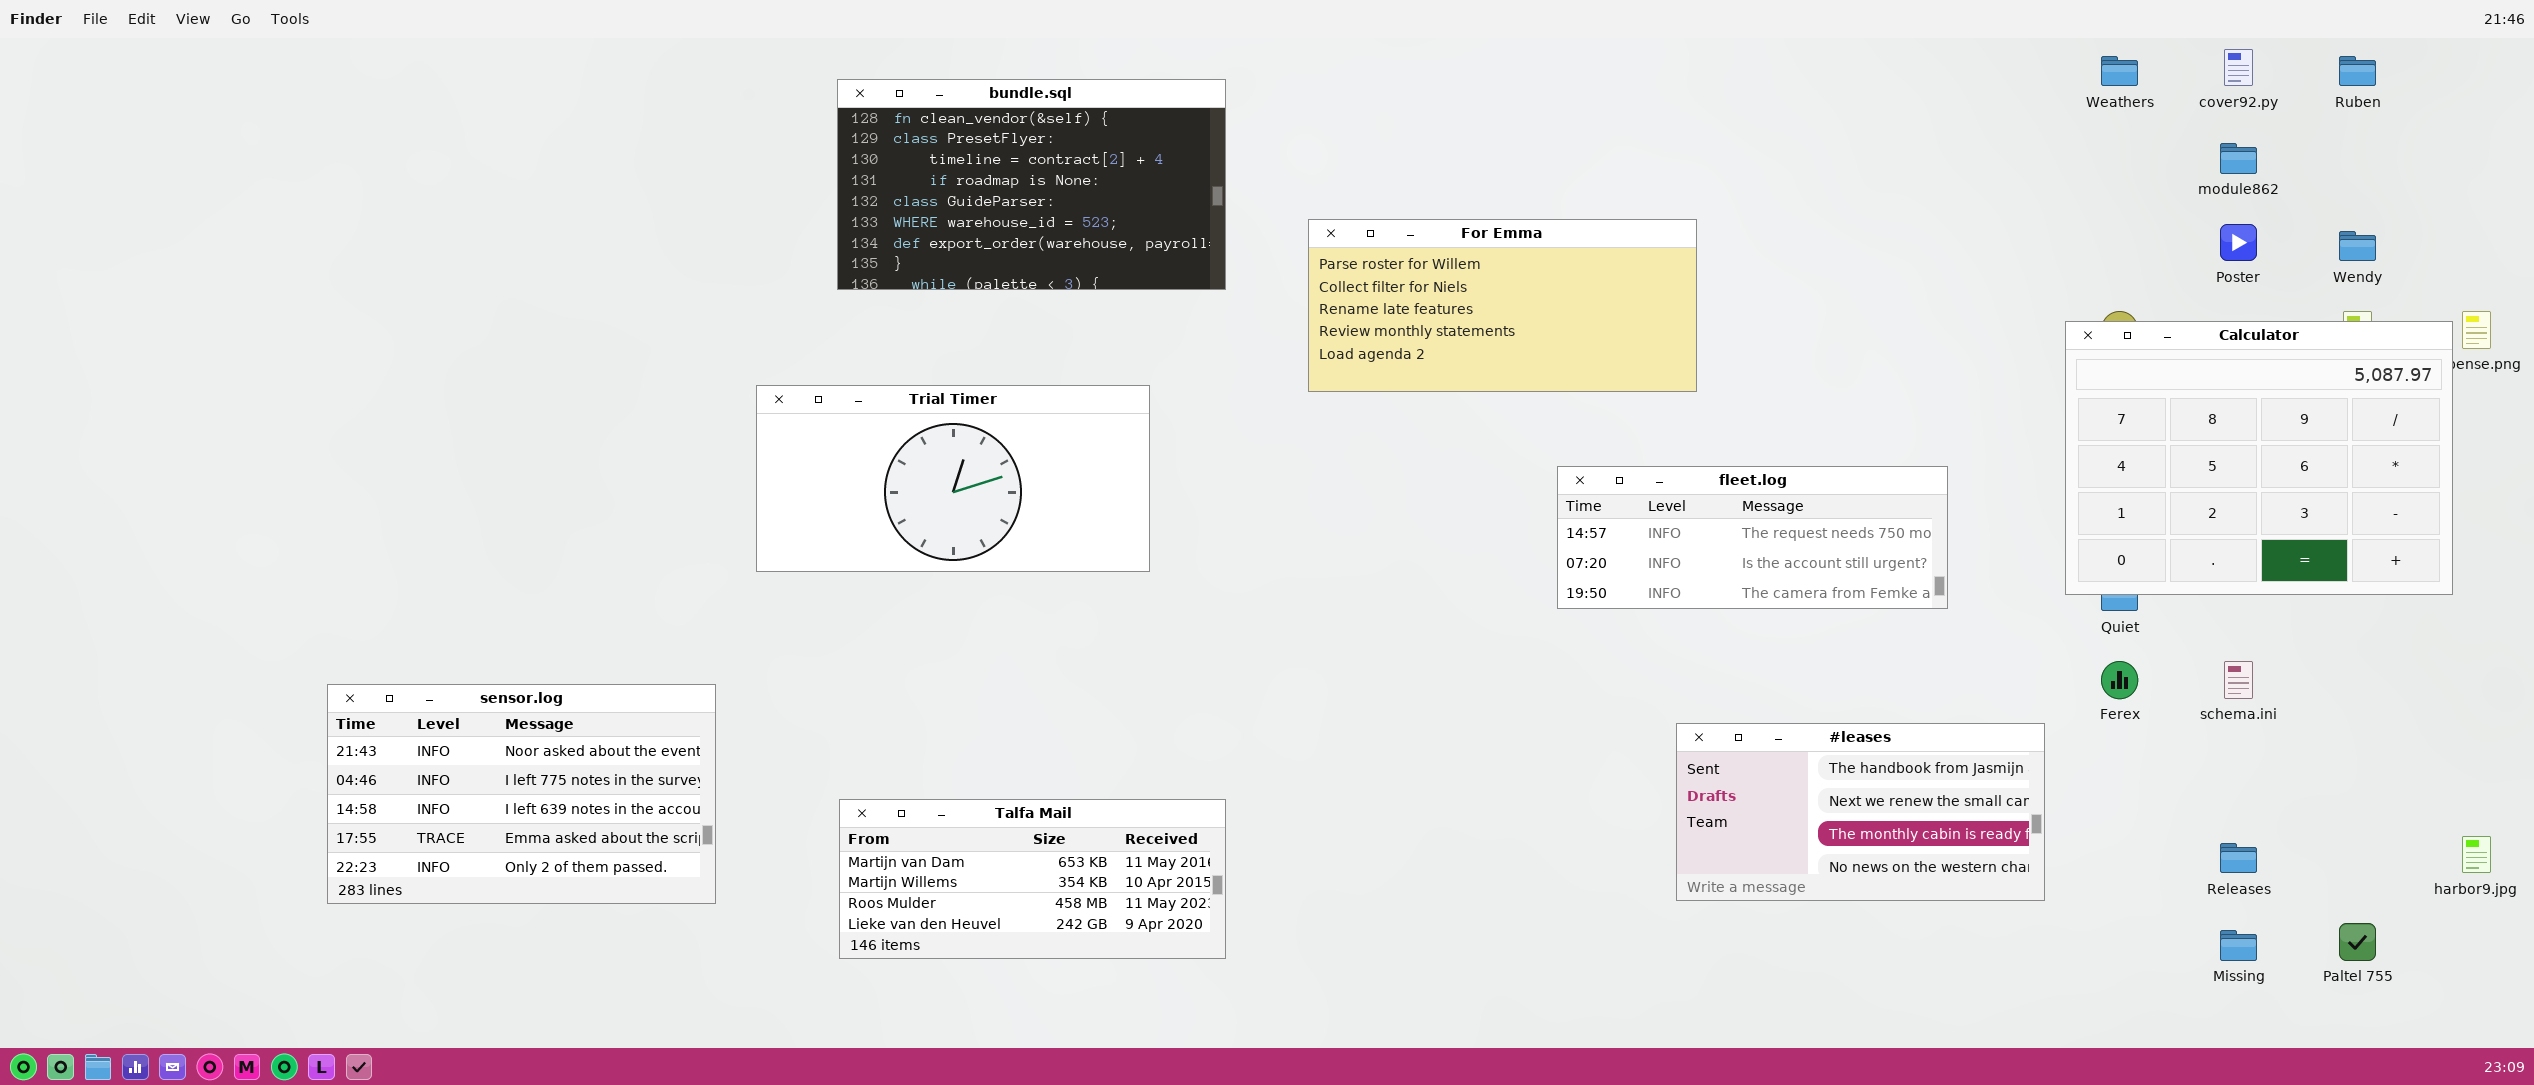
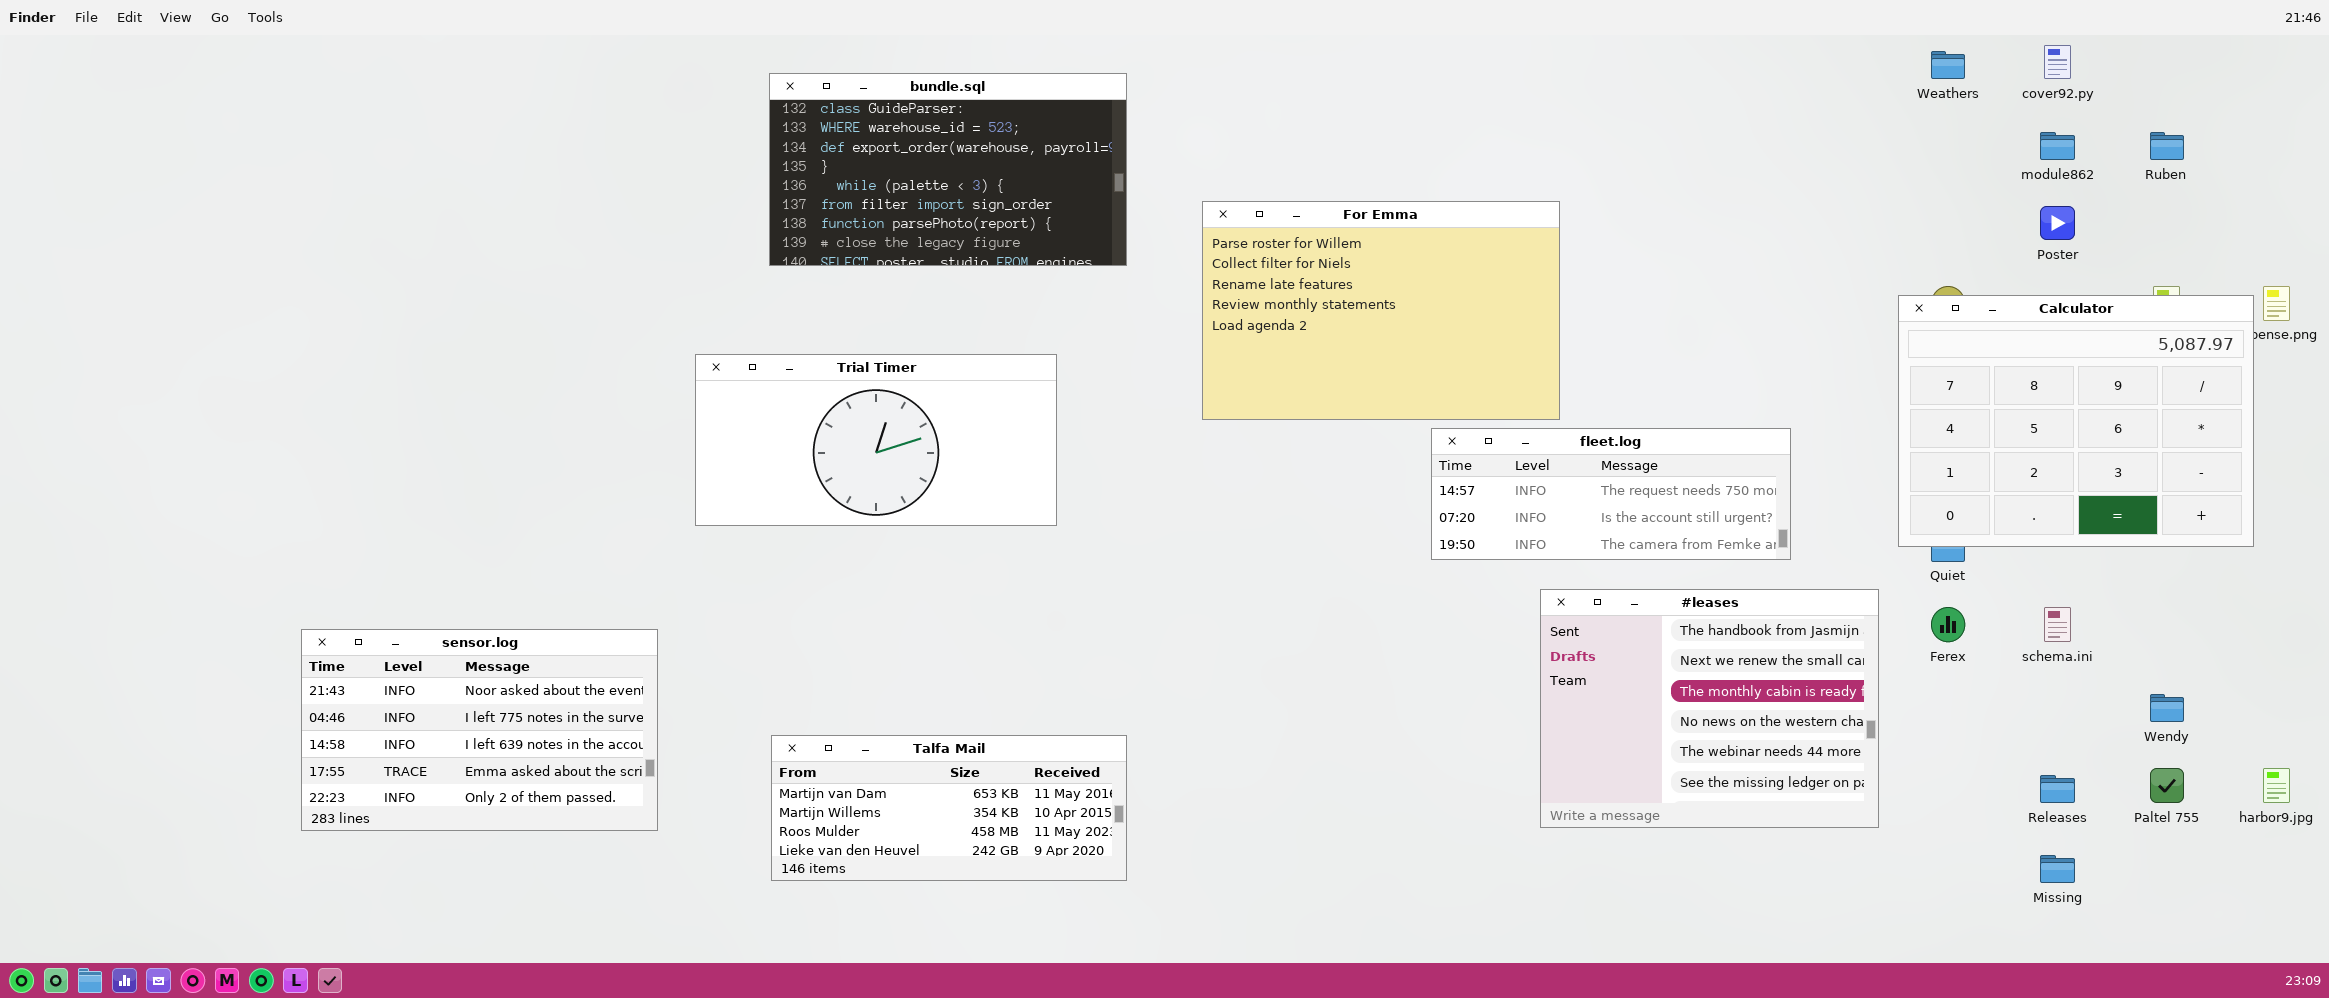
Ruben: [2339,56,2376,86] -> [2150,132,2184,160], moved
bundle.sql: [837,79,1226,290] -> [769,73,1127,266], scrolled down 4 rows
For Emma: [1308,219,1697,392] -> [1202,201,1560,420], resized
Wendy: [2339,231,2376,261] -> [2150,694,2184,722], moved
#leases: [1676,723,2045,901] -> [1540,589,1879,828], resized
Paltel 755: [2339,923,2376,961] -> [2150,768,2184,803], moved

